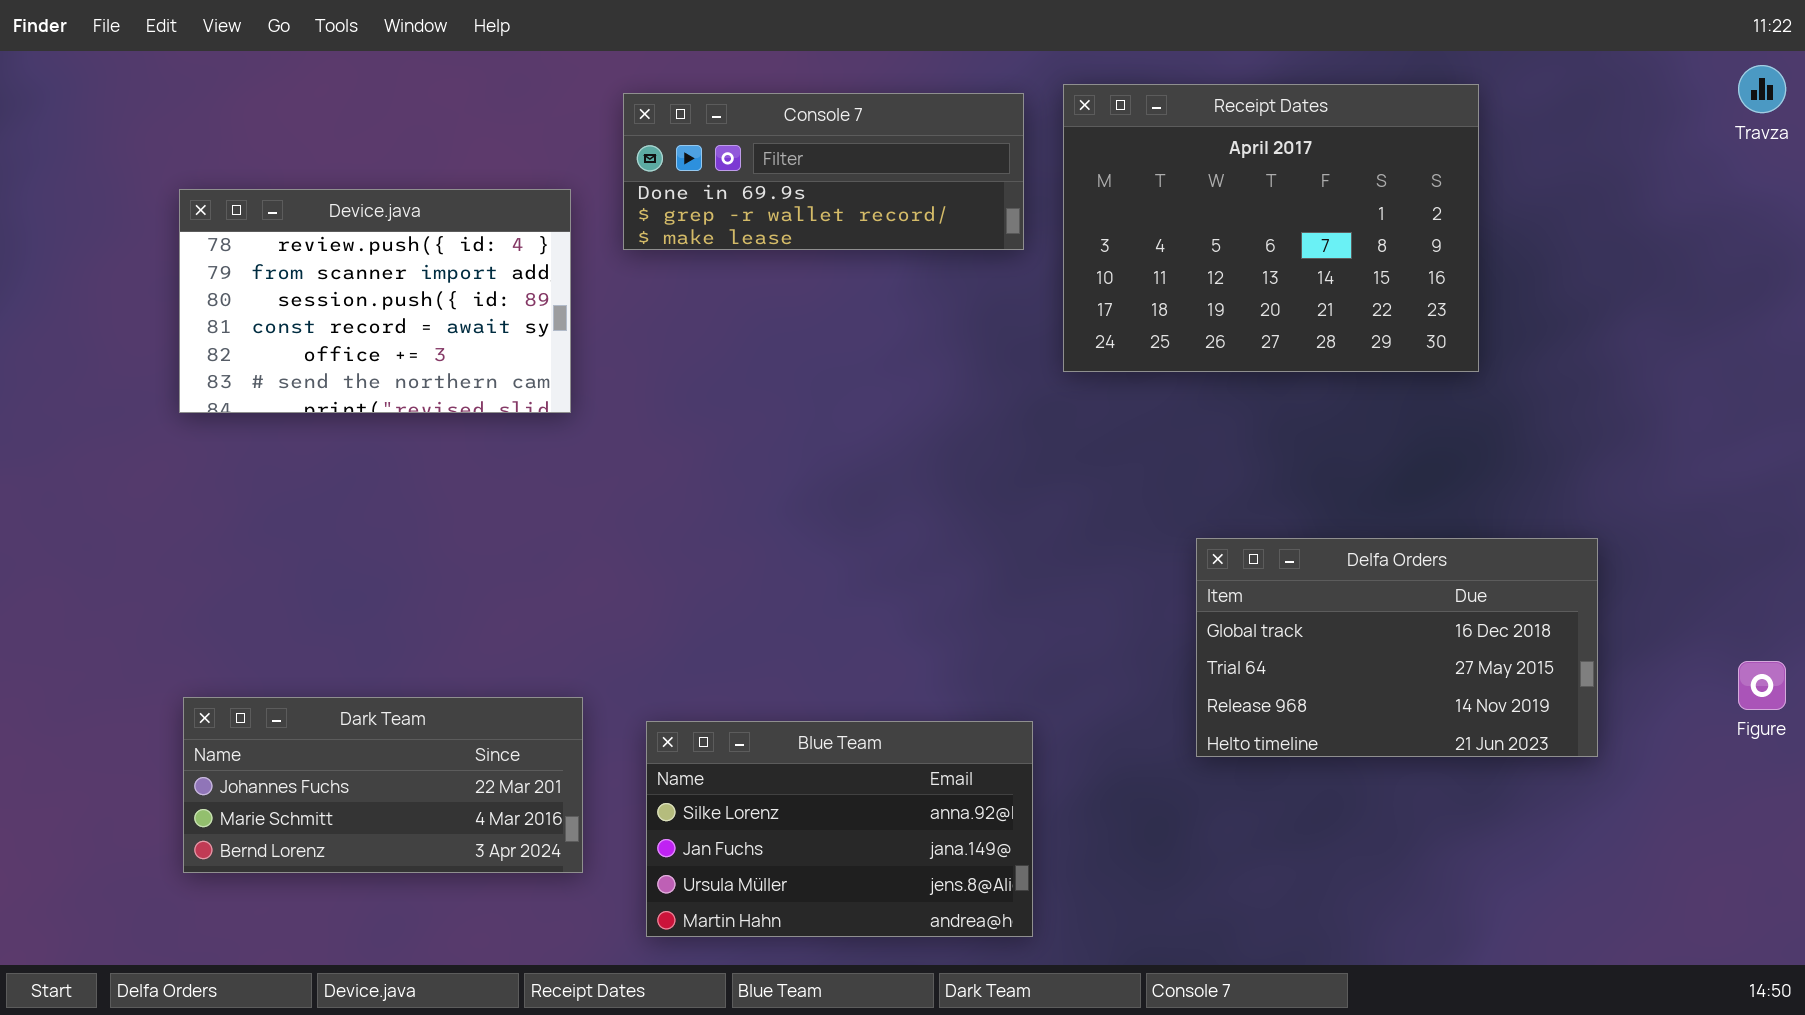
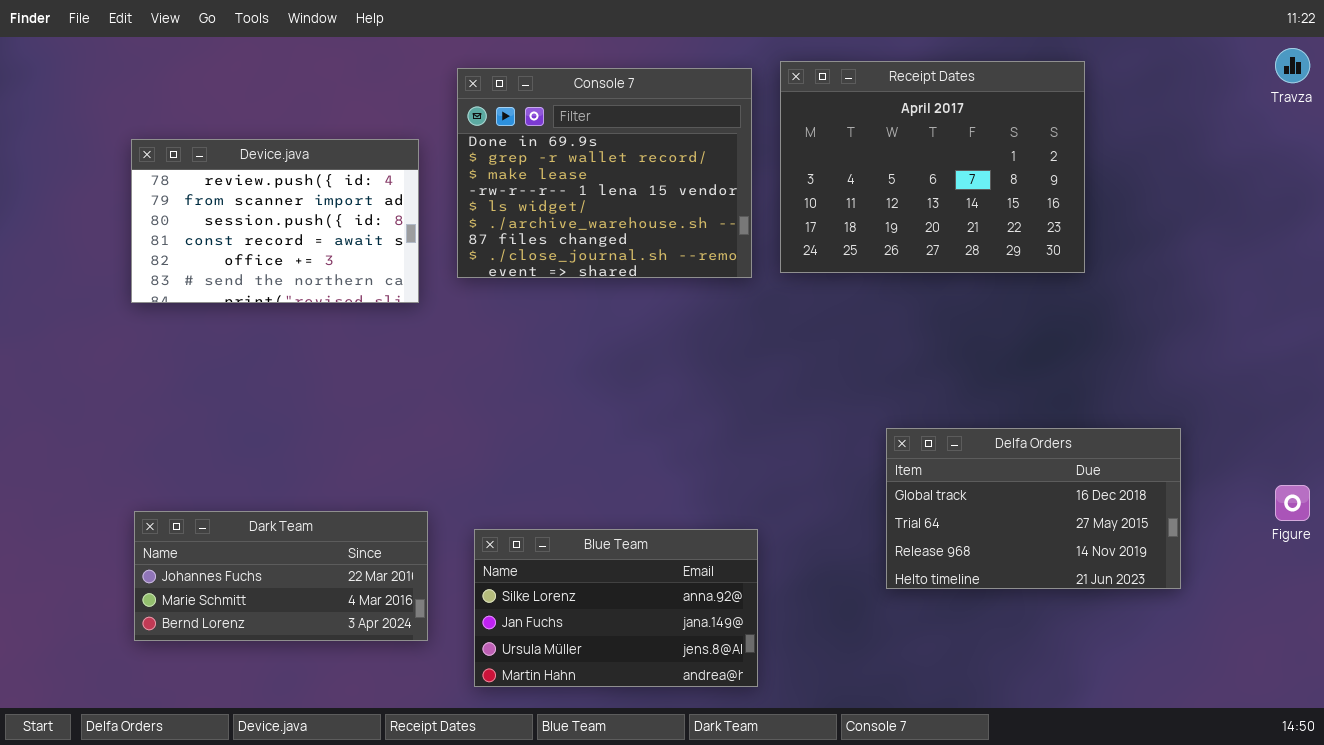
Console 7: [623,93,1024,250] -> [457,68,752,278], resized
Delfa Orders: [1196,538,1598,757] -> [886,428,1181,589], moved

